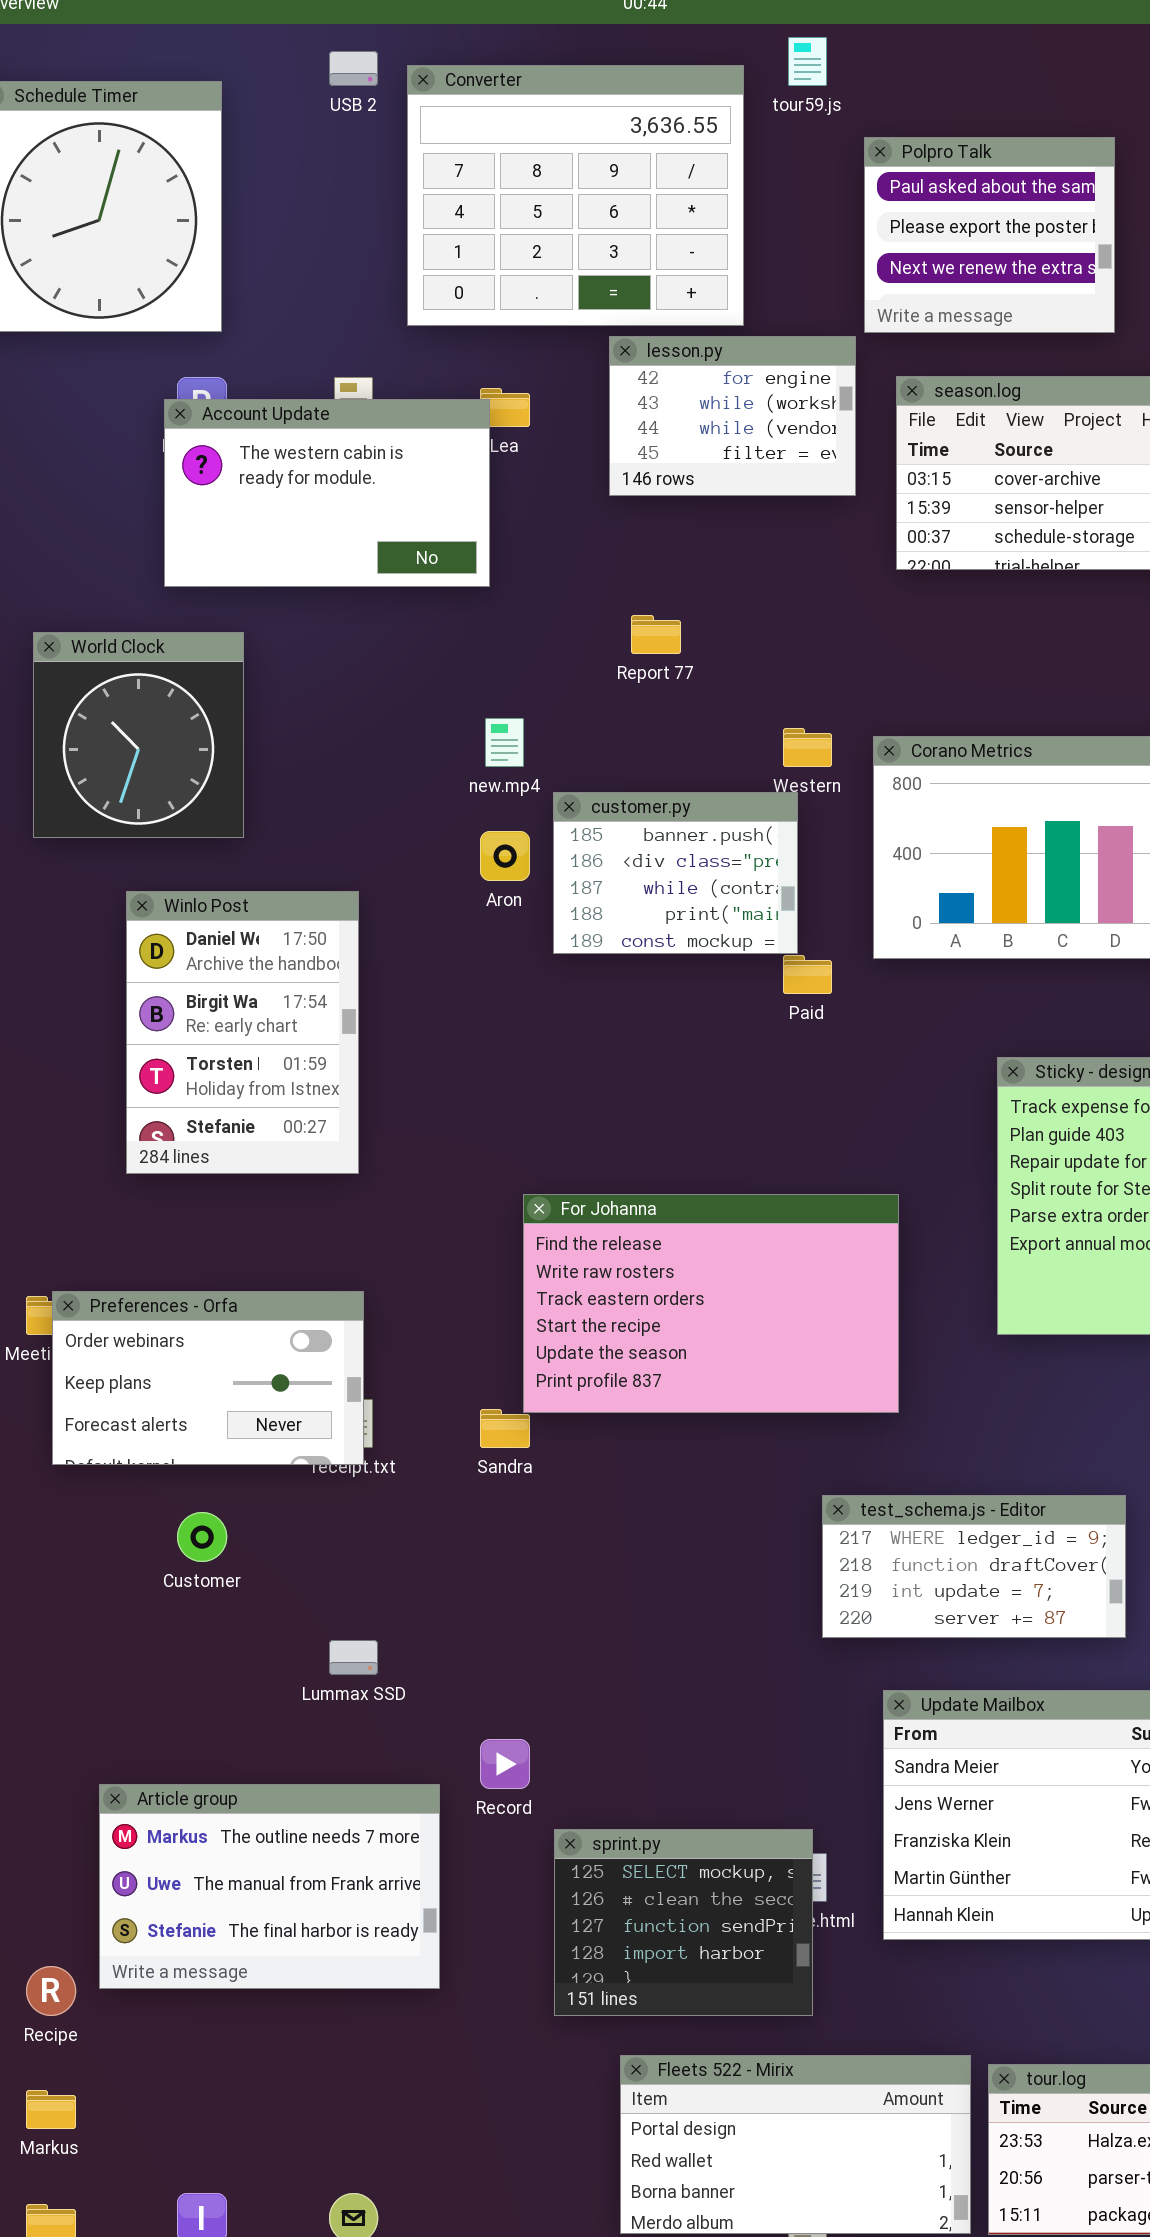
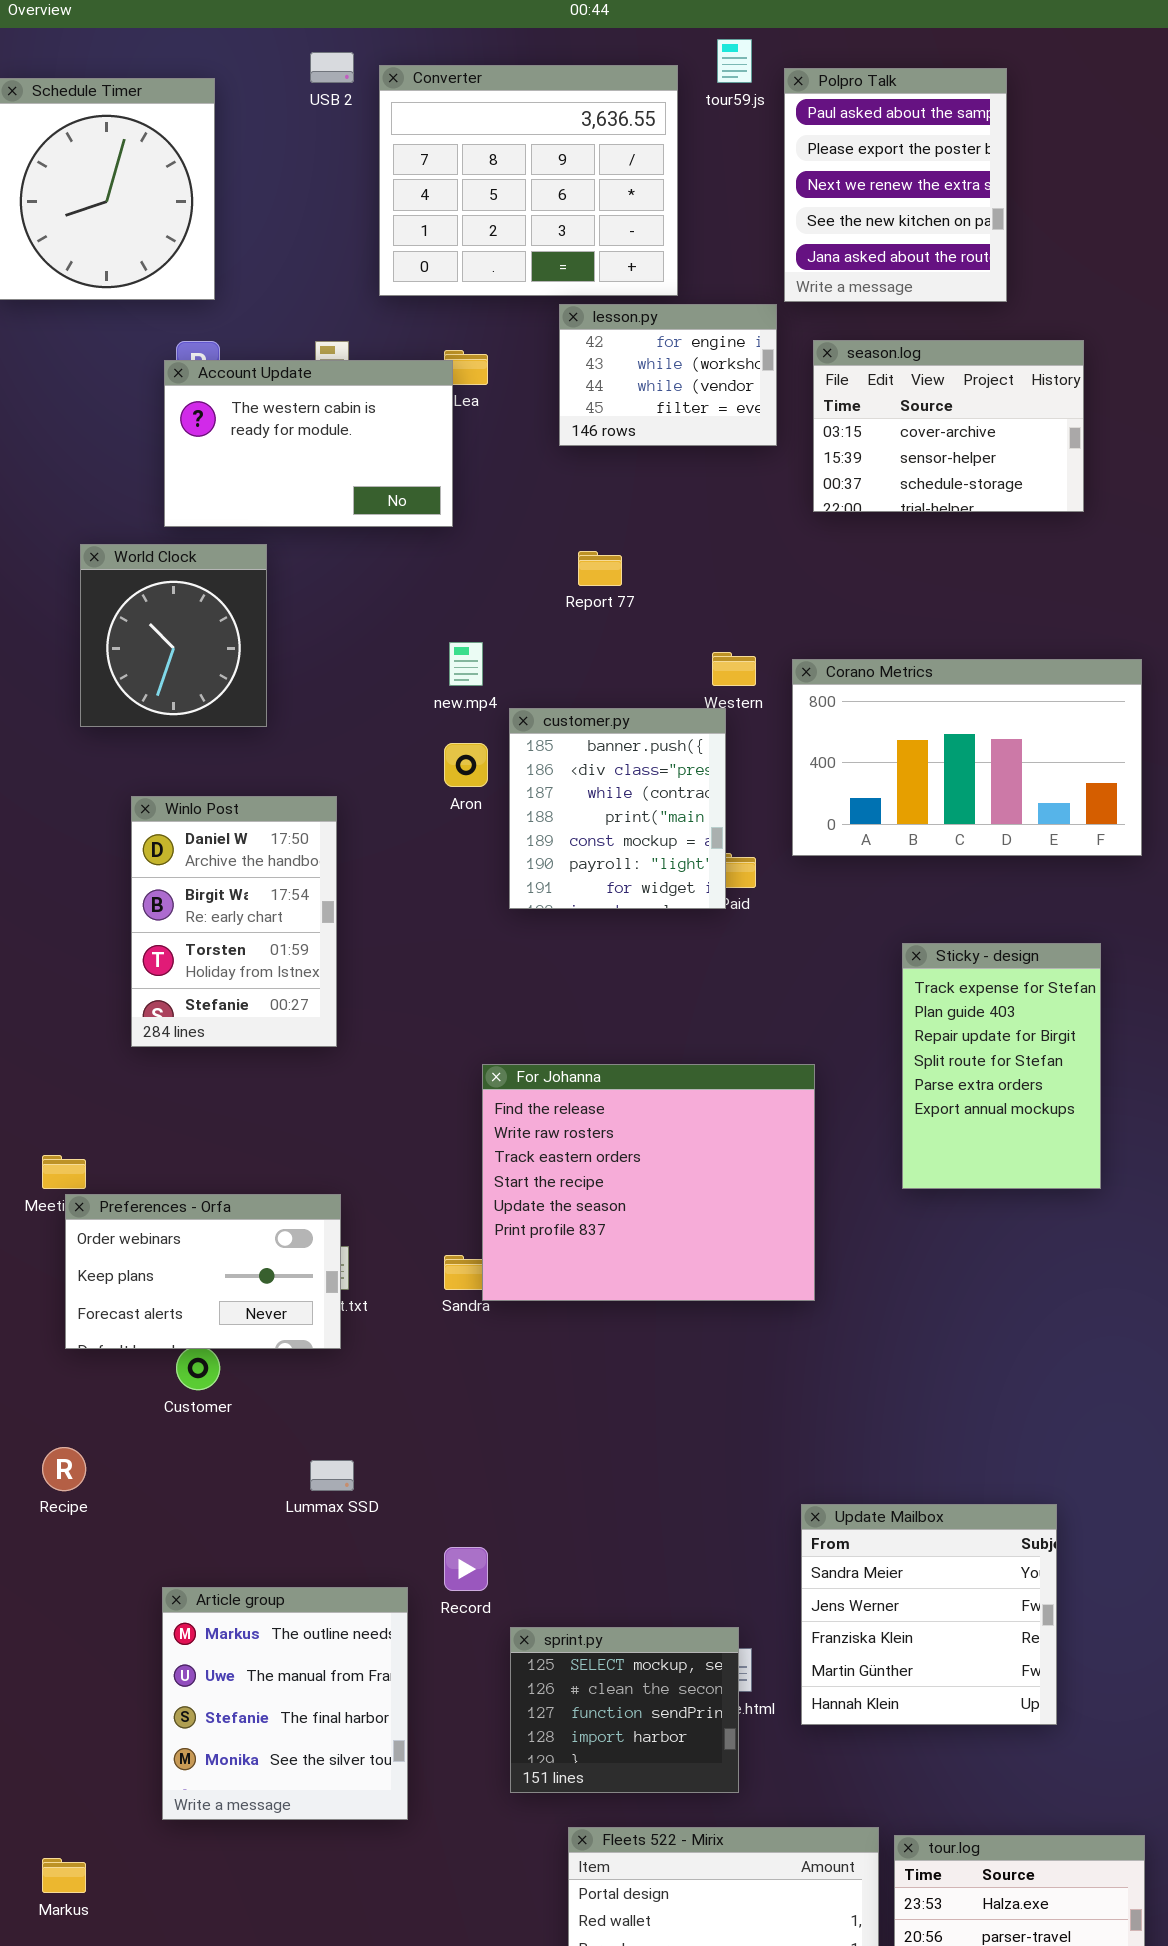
Polpro Talk: [864,137,1115,333] -> [784,68,1007,302], resized
World Clock: [33,632,244,838] -> [80,544,267,727], moved
customer.py: [553,792,798,954] -> [509,708,726,909], resized
For Johanna: [523,1194,899,1413] -> [482,1064,815,1301], resized
Preferences - Orfa: [52,1291,364,1465] -> [65,1194,341,1349], moved
test_schema.js - Editor: [822,1495,1126,1638] -> none, closed
Article group: [99,1784,440,1989] -> [162,1587,408,1820], resized
Recipe: [26,1966,76,2016] -> [42,1447,86,1491], moved

